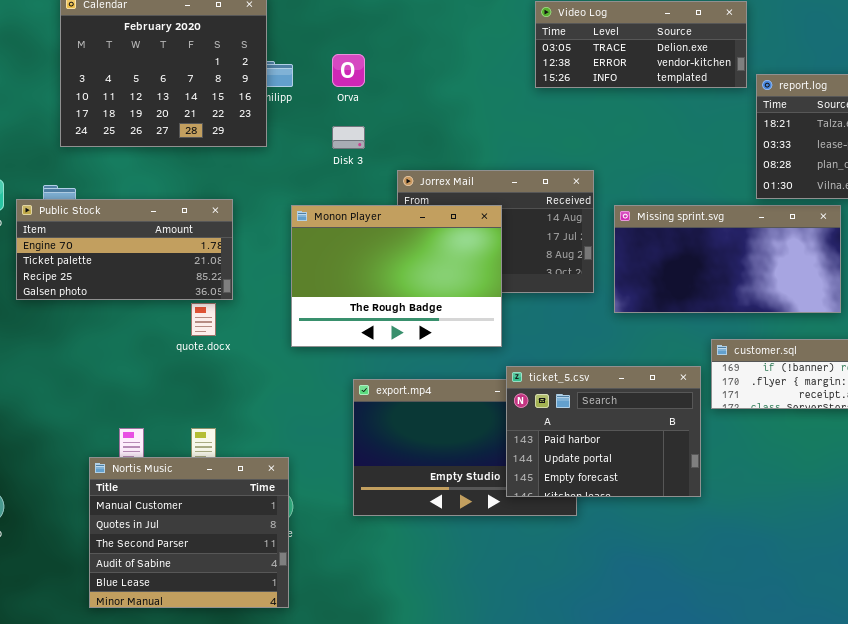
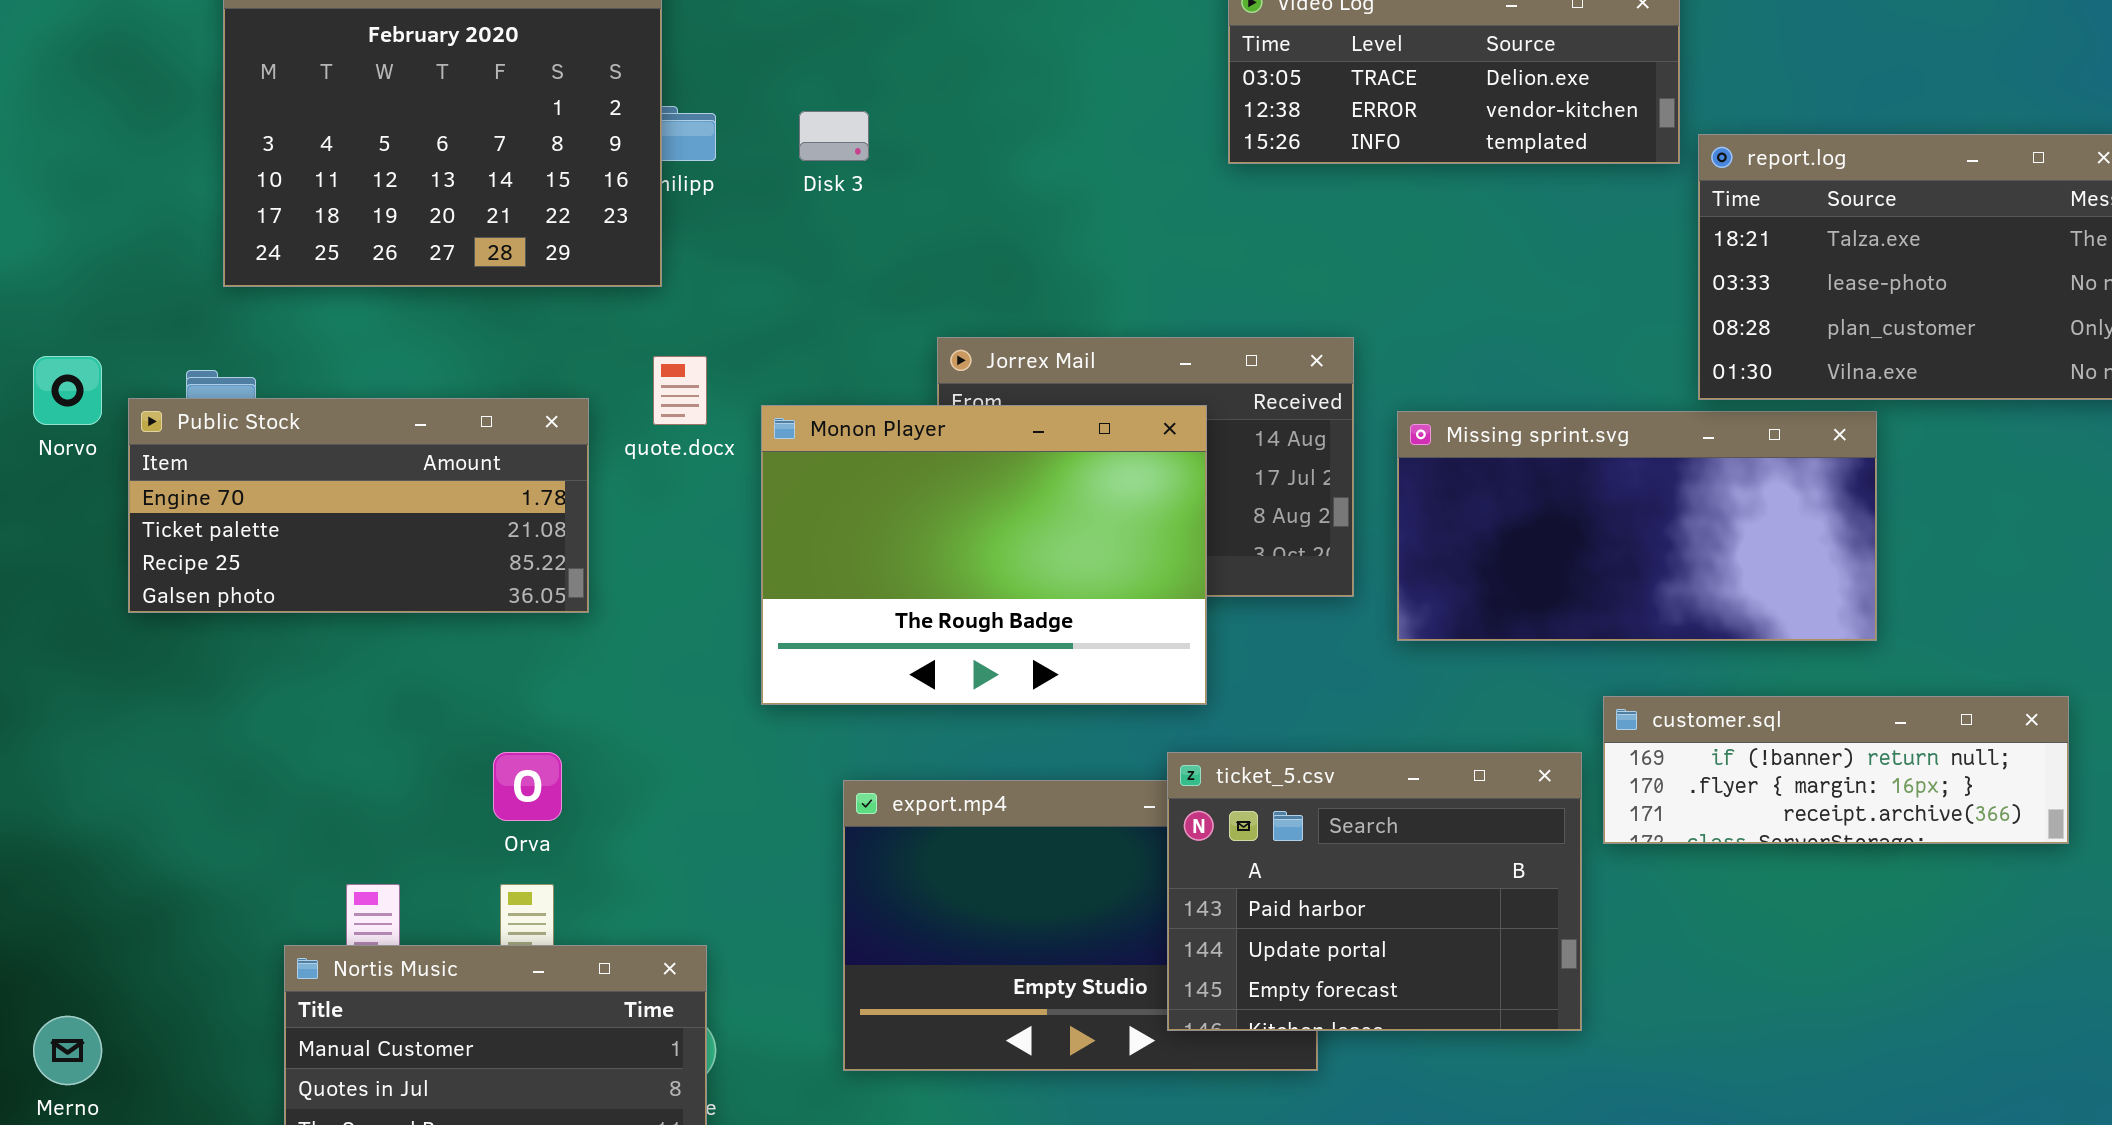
Orva: [332,54,365,87] -> [493,752,562,821], moved
Disk 3: [332,126,365,149] -> [799,111,869,161], moved
Monon Player: [291,205,502,347] -> [761,405,1207,705], moved
quote.docx: [191,303,216,336] -> [653,356,707,425], moved

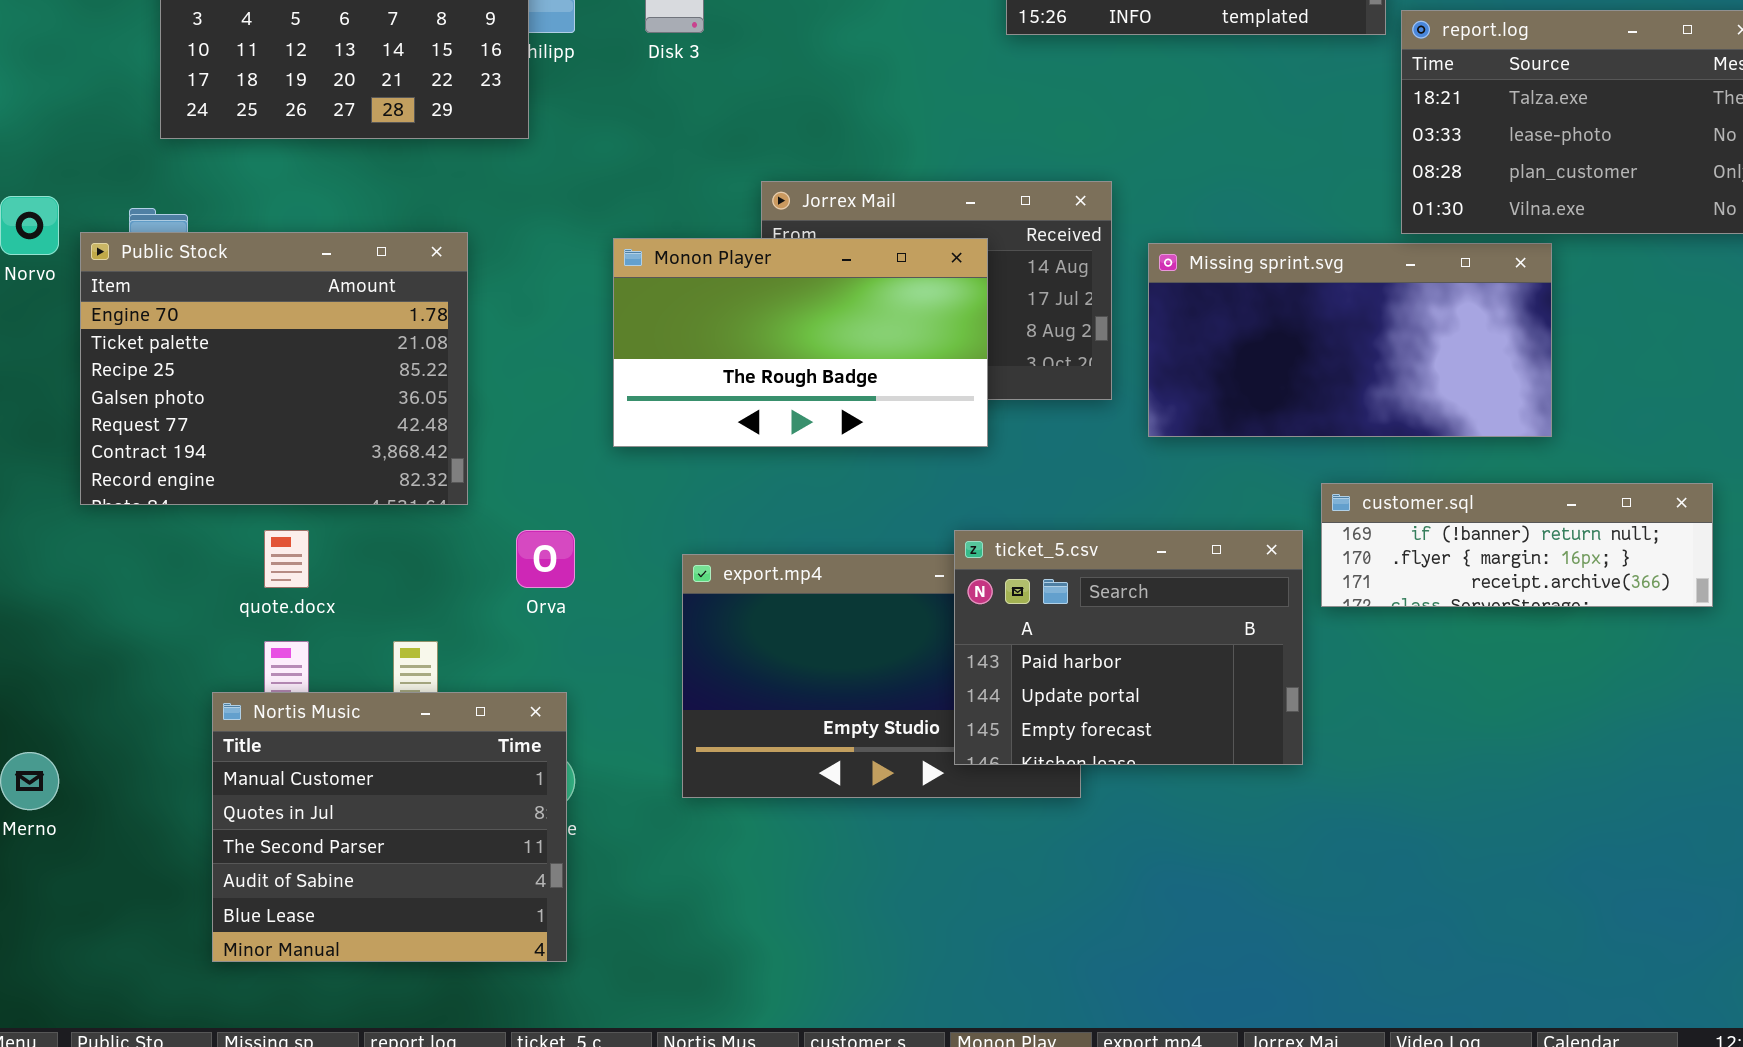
quote.docx: [653,356,707,425] -> [264,530,309,588], moved
Public Stock: [128,398,589,613] -> [80,232,468,505], resized
Monon Player: [761,405,1207,705] -> [613,238,988,447], resized
Orva: [493,752,562,821] -> [516,530,575,588], moved

